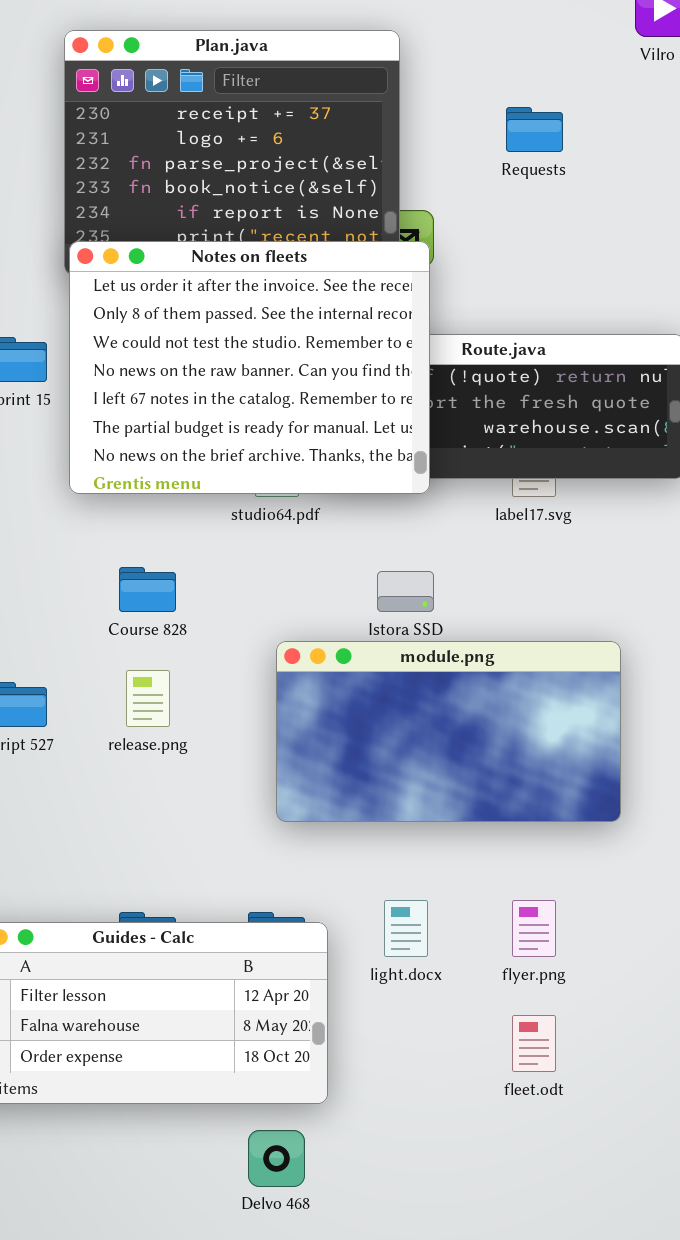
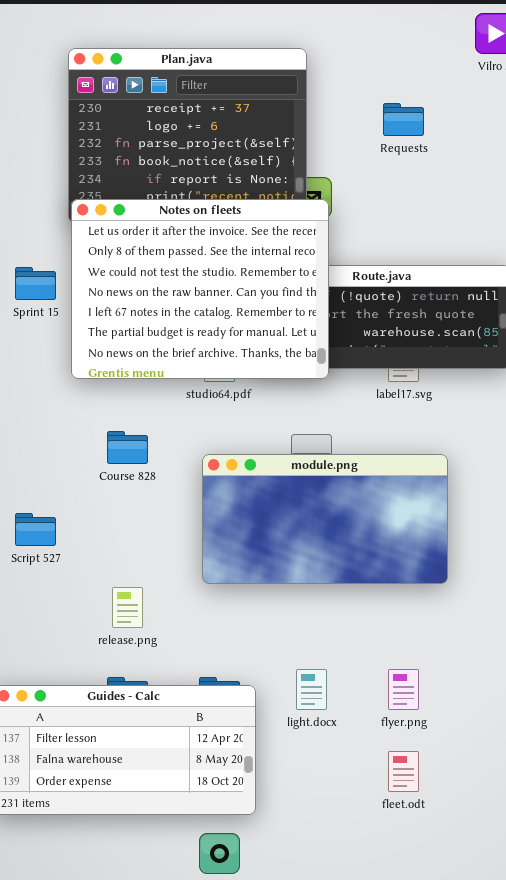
module.png: [276,641,621,822] -> [202,454,448,584], moved
release.png: [126,670,170,727] -> [112,587,143,628], moved

